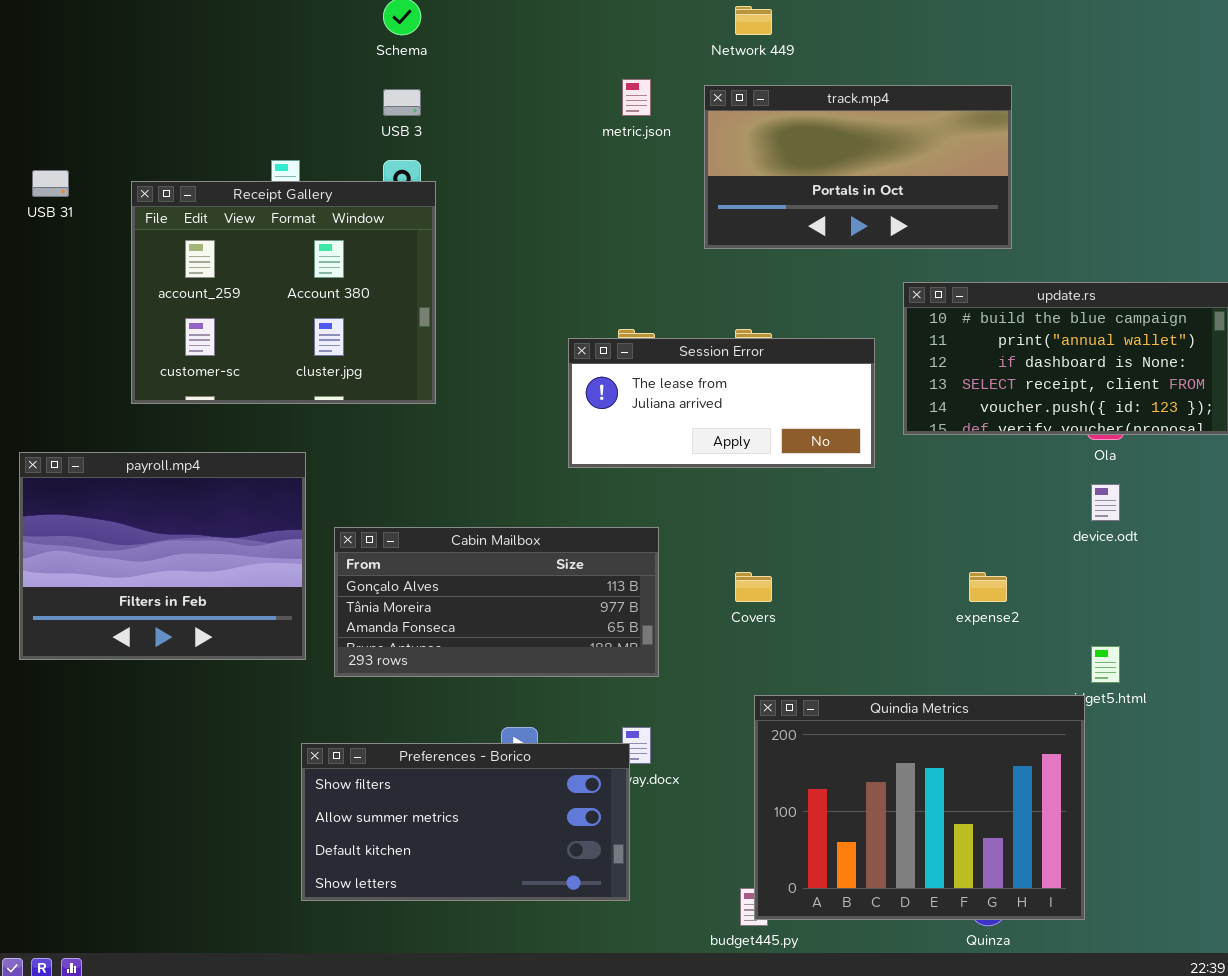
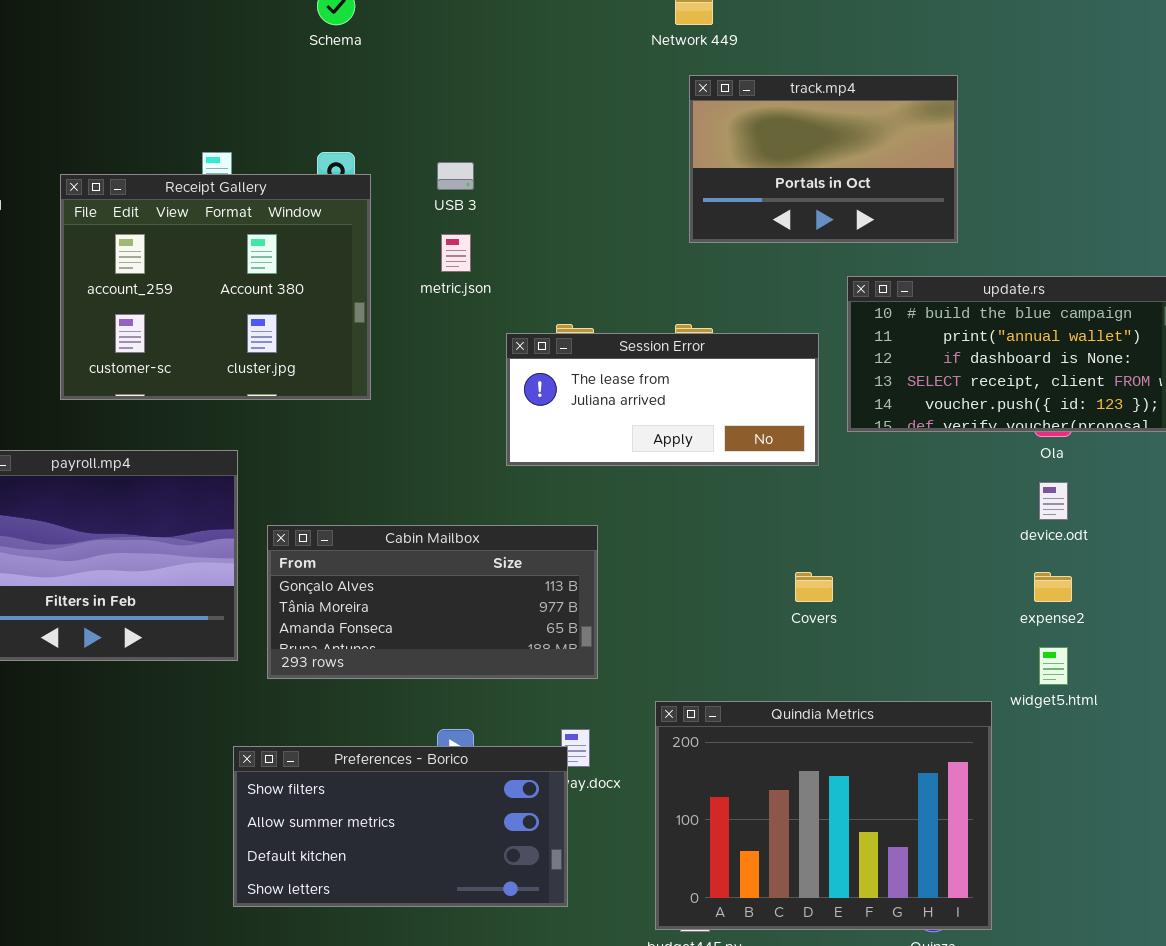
metric.json: [622,79,651,116] -> [441,234,471,272], moved
track.mp4: [704,85,1012,249] -> [689,75,958,243], resized
USB 3: [383,89,421,116] -> [437,162,474,190], moved
Covers: [735,572,772,602] -> [795,572,833,602], moved
expense2: [969,572,1007,602] -> [1034,572,1072,602], moved
Quindia Metrics: [754,695,1085,920] -> [655,701,992,930], moved

